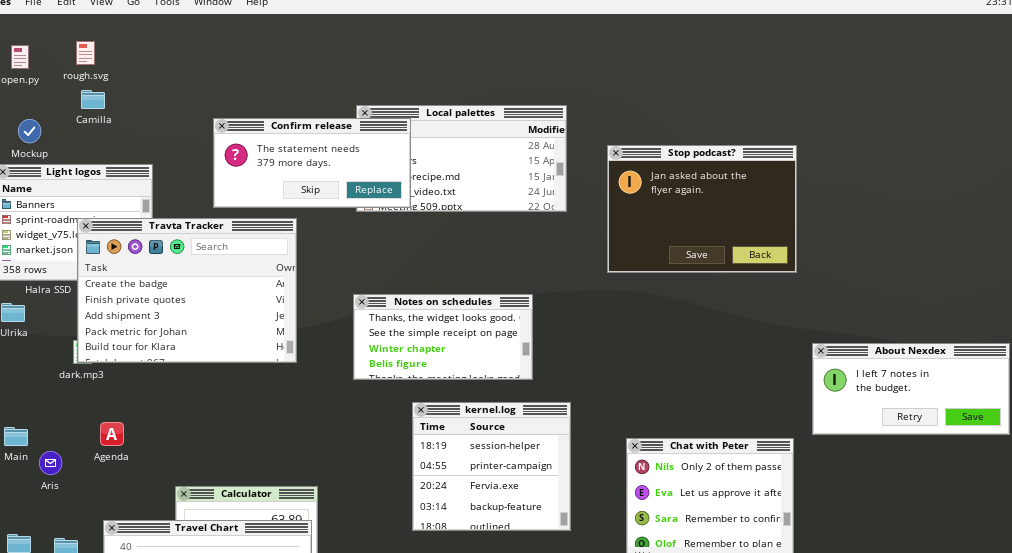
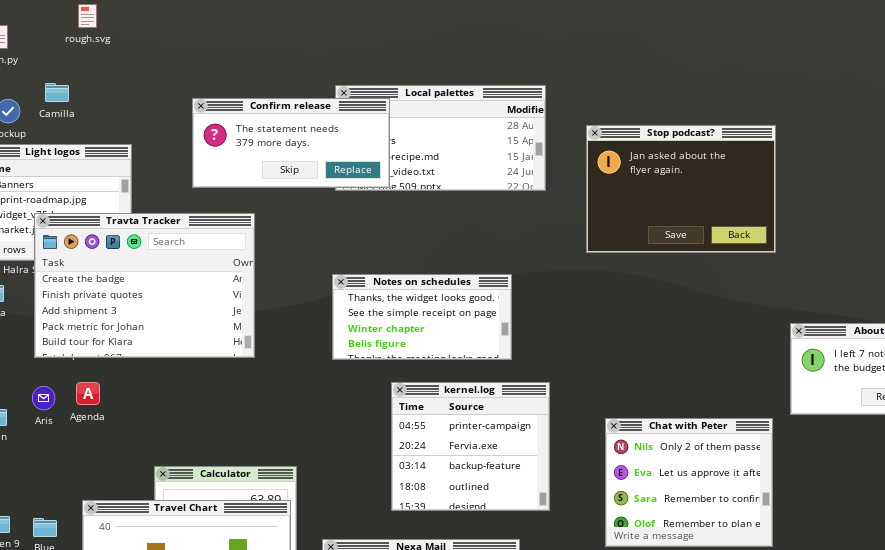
rough.svg: [76,41,95,65] -> [78,4,97,28], moved
Camilla: [81,90,105,109] -> [45,83,69,102], moved
Travta Tracker: [77,218,297,363] -> [34,213,255,358], moved
kernel.log: [412,402,571,531] -> [391,382,550,511], scrolled down 1 row
Agenda: [100,422,124,446] -> [76,382,100,405], moved
Aris: [39,451,62,475] -> [32,386,55,410], moved

